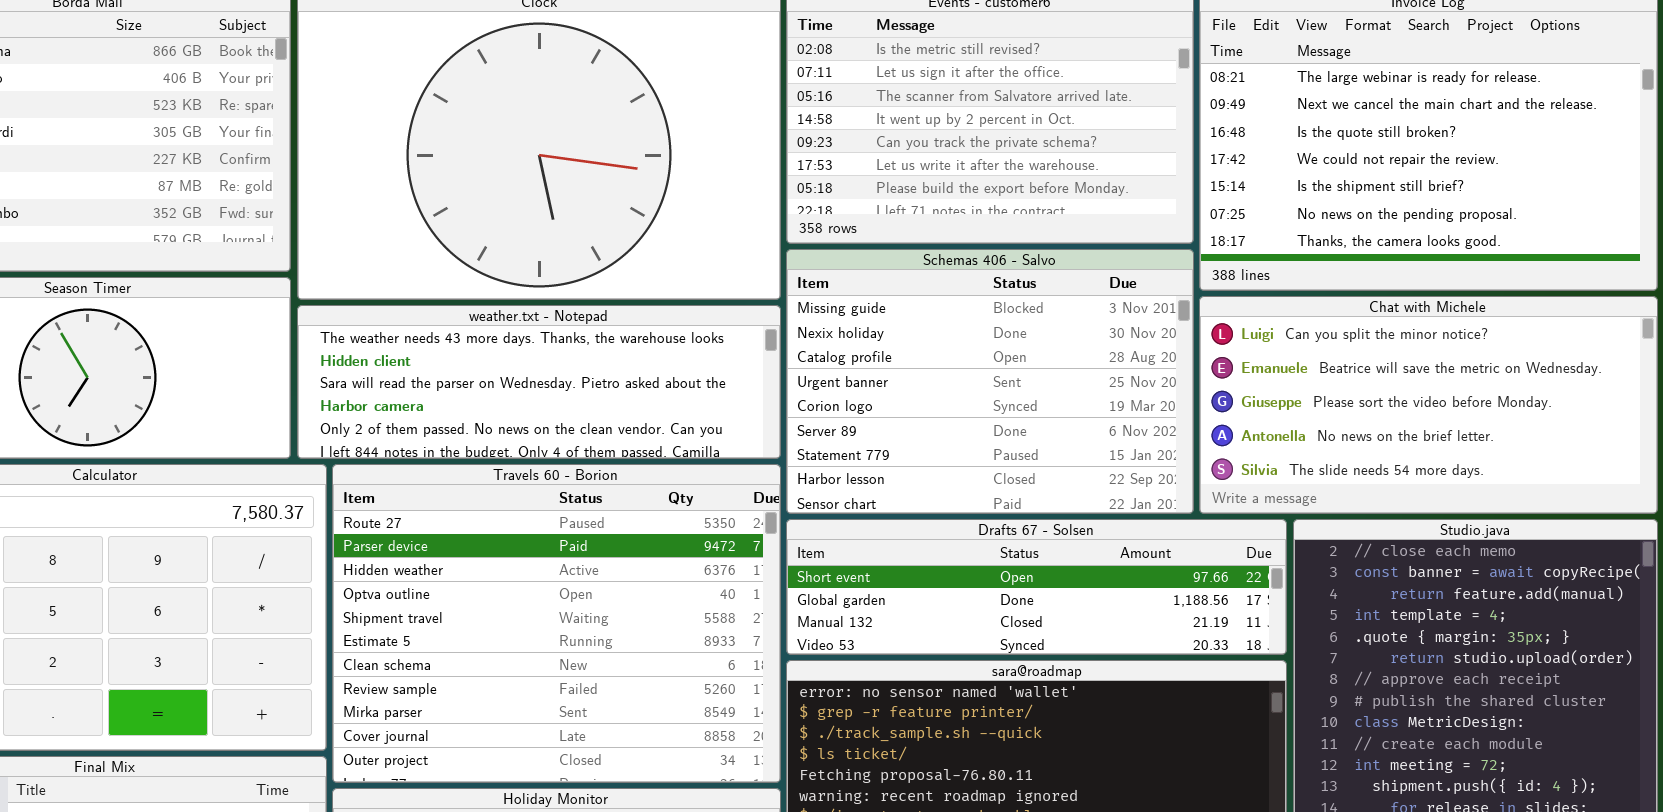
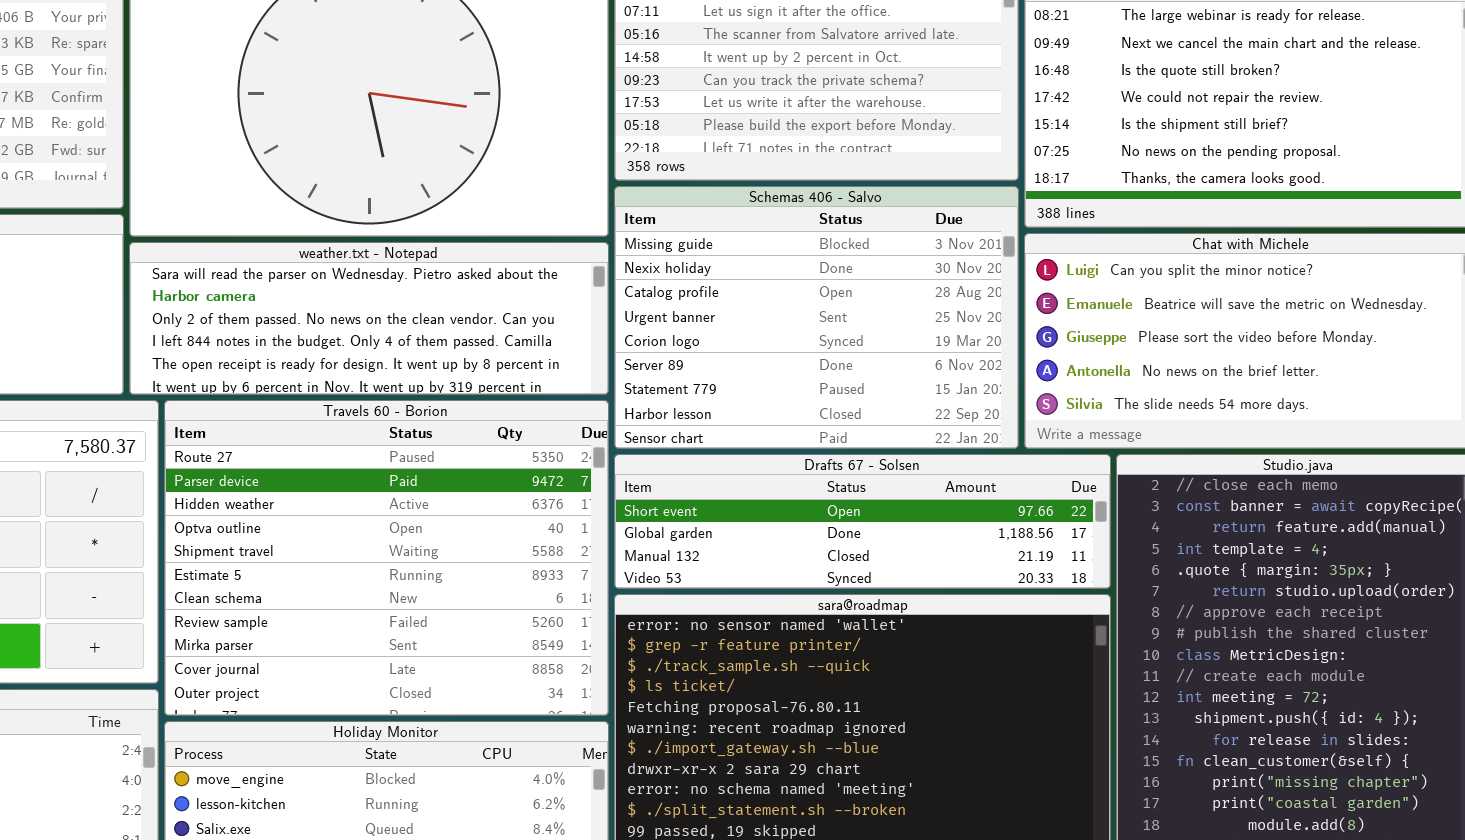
weather.txt - Notepad: [297,305,781,459] -> [129,242,609,395], scrolled down 2 rows

